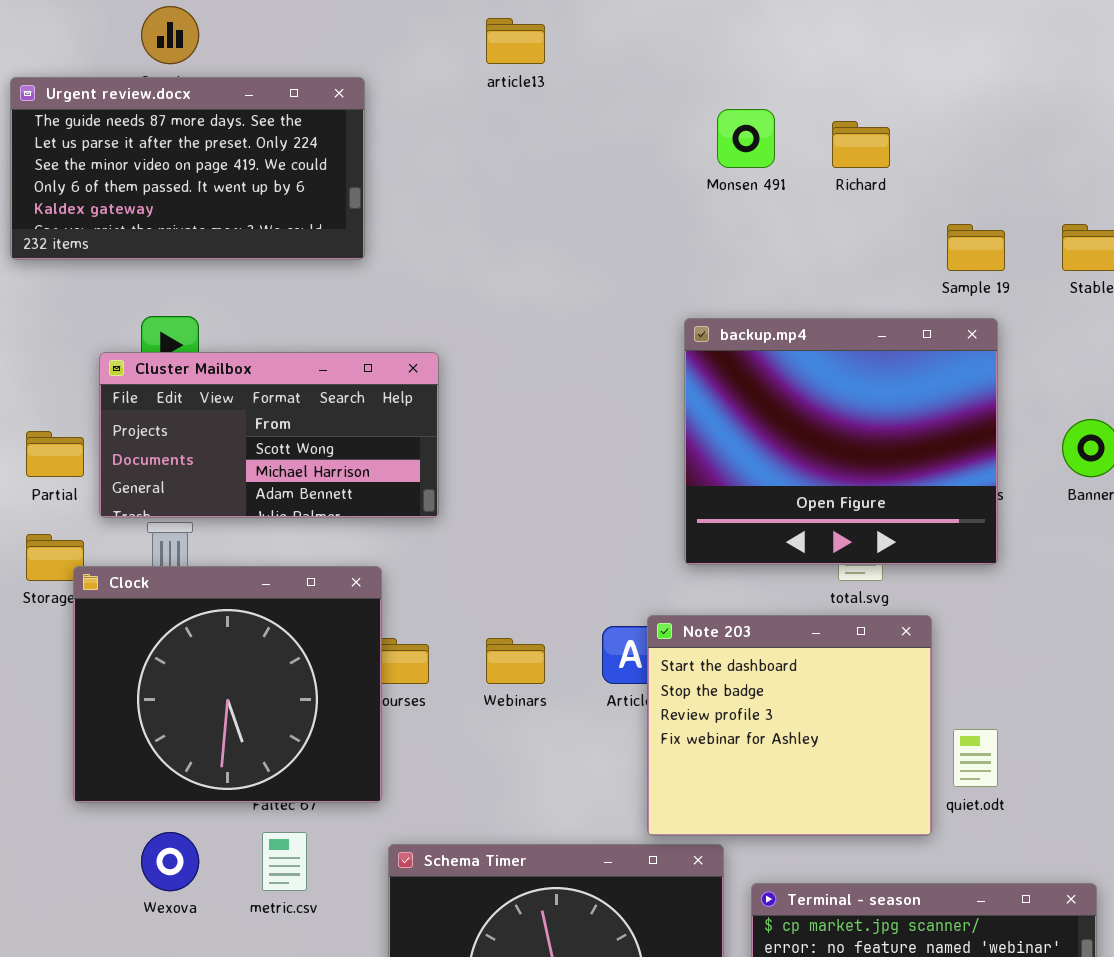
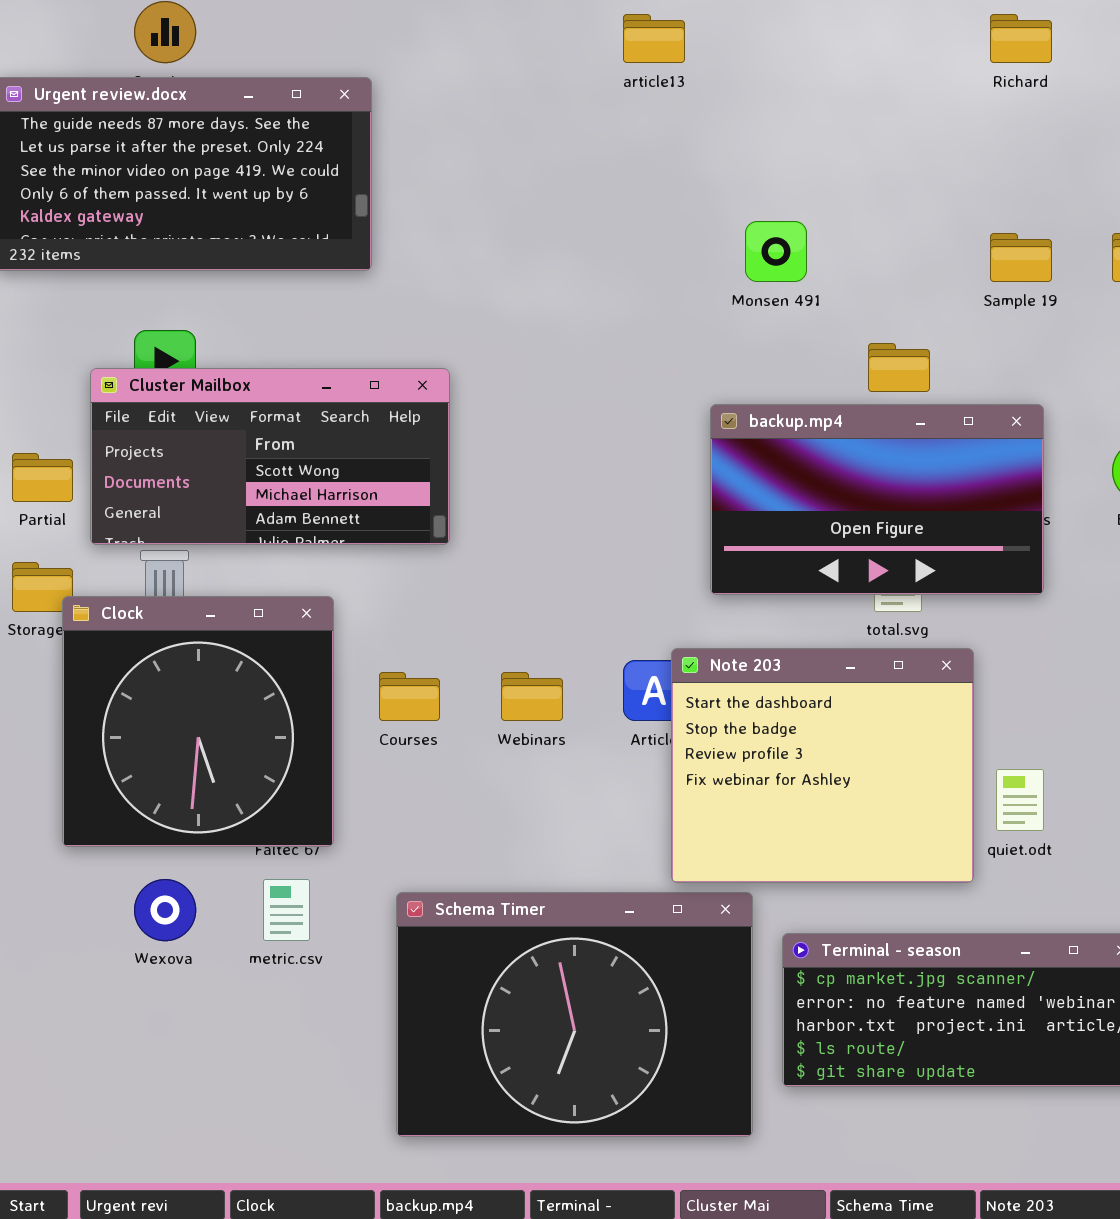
article13: [486,18,545,64] -> [623,14,685,63], moved
Monsen 491: [717,109,775,168] -> [745,221,807,282], moved
Richard: [832,121,890,168] -> [990,14,1052,63], moved
backup.mp4: [684,318,998,565] -> [710,404,1044,595], resized
Clock: [73,566,382,803] -> [62,596,334,847], resized

